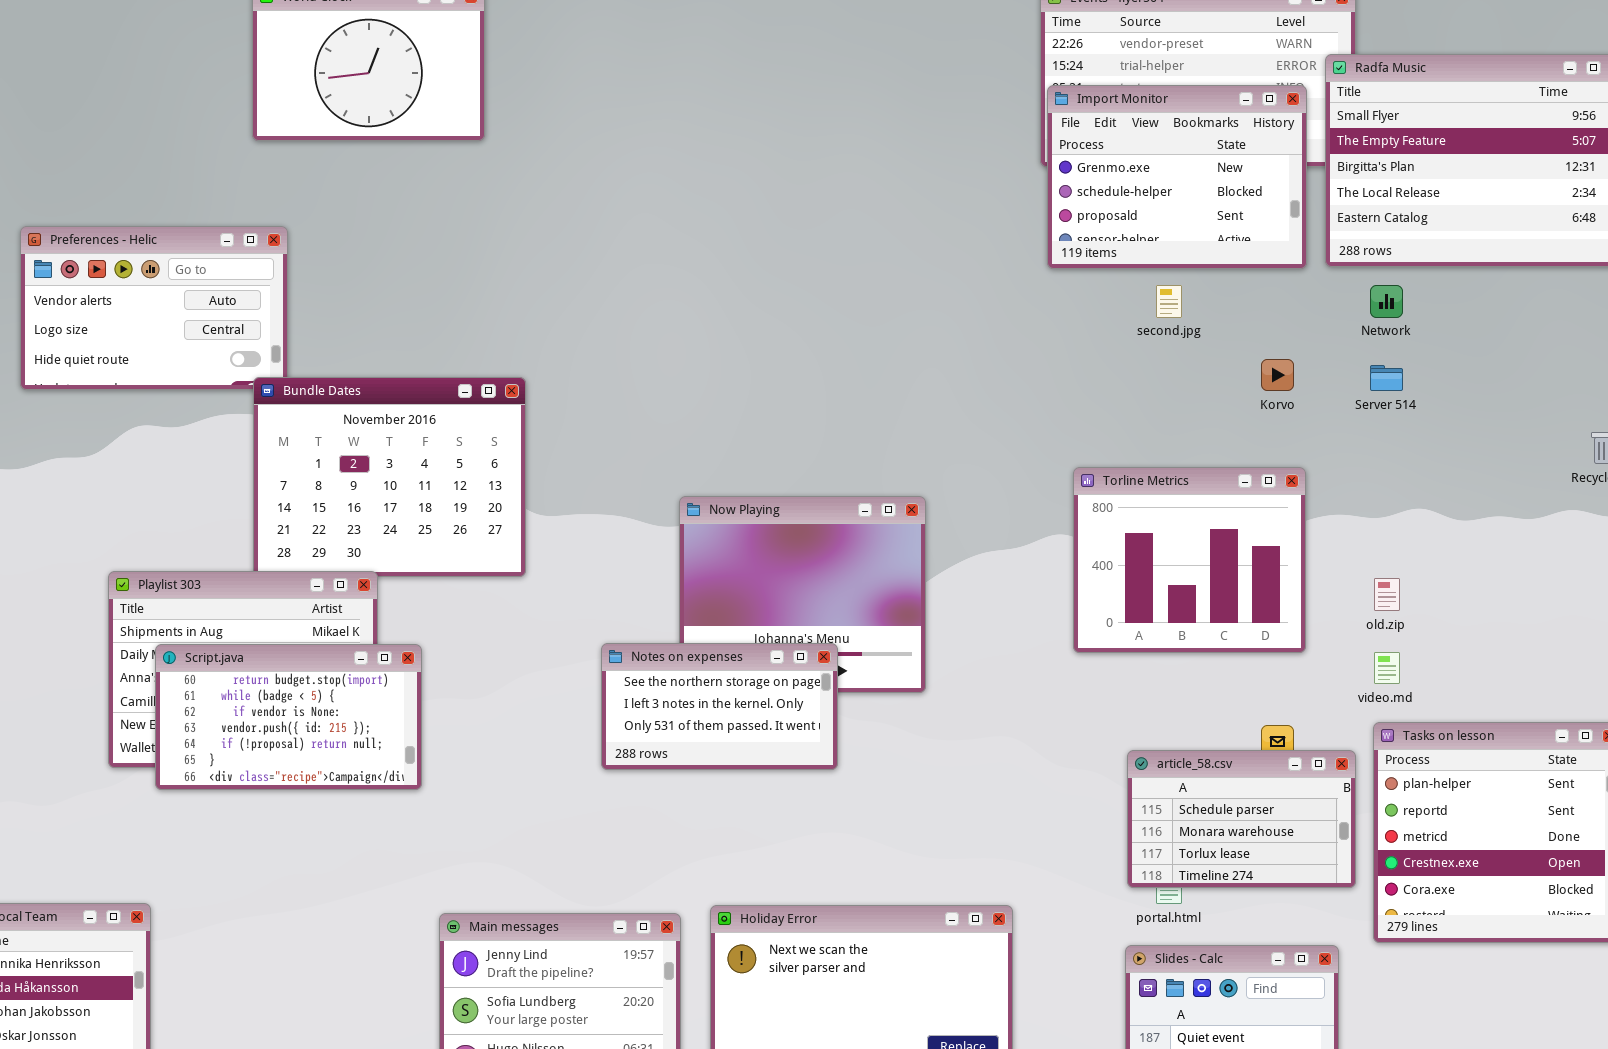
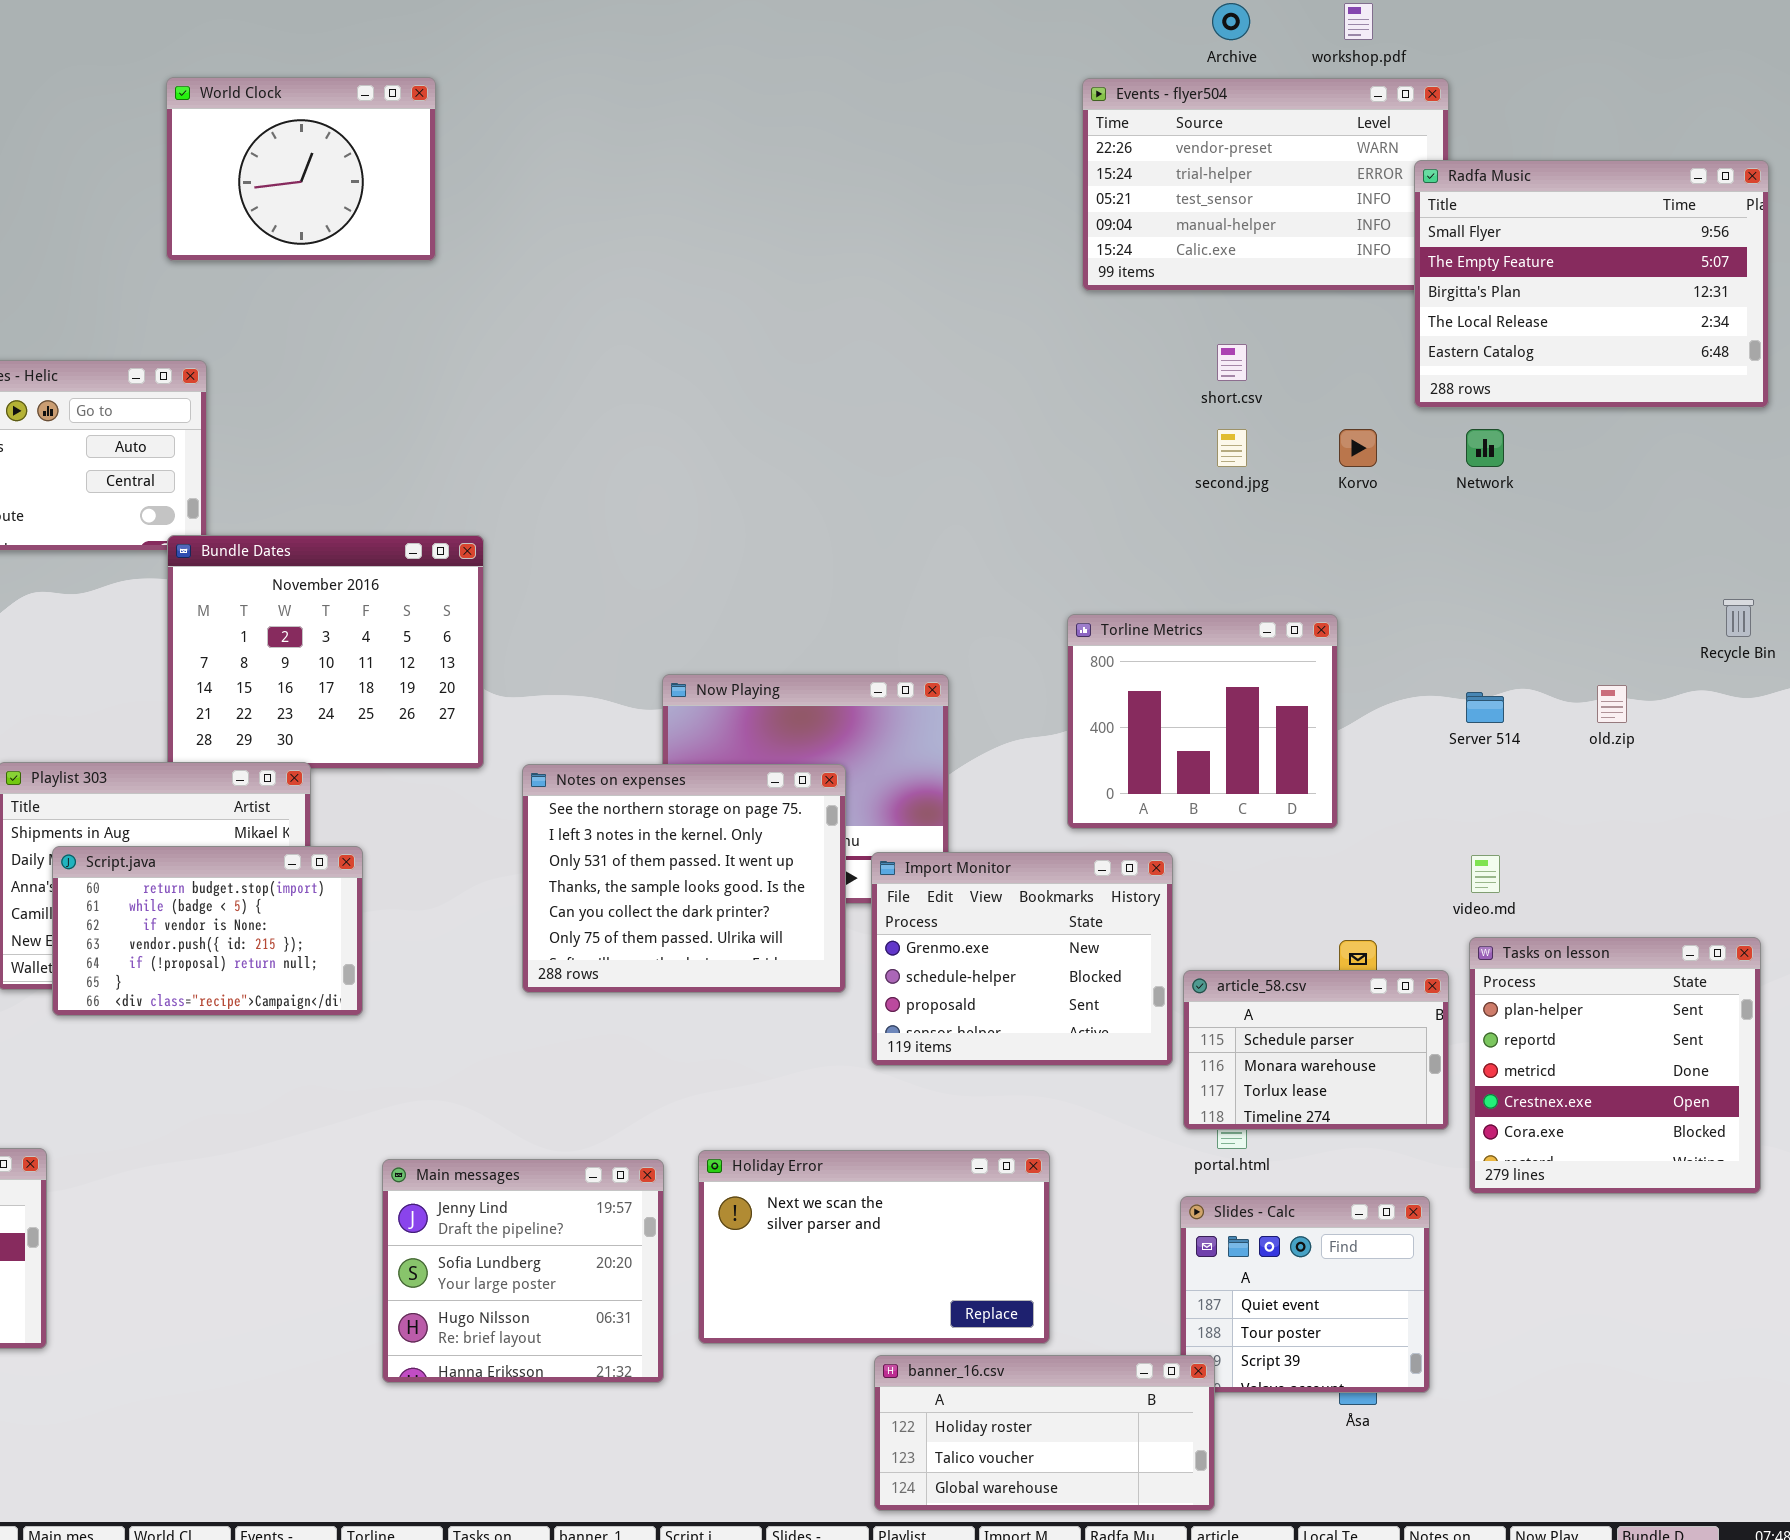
Import Monitor: [1047,85,1307,269] -> [871,852,1173,1066], moved
Korvo: [1261,359,1294,391] -> [1339,429,1377,467], moved
Server 514: [1370,365,1403,391] -> [1466,692,1504,723], moved
Torline Metrics: [1073,467,1306,653] -> [1067,614,1338,829], moved
old.zip: [1374,578,1400,611] -> [1597,685,1627,723], moved
Notes on expenses: [601,643,838,770] -> [522,764,846,993], resized

